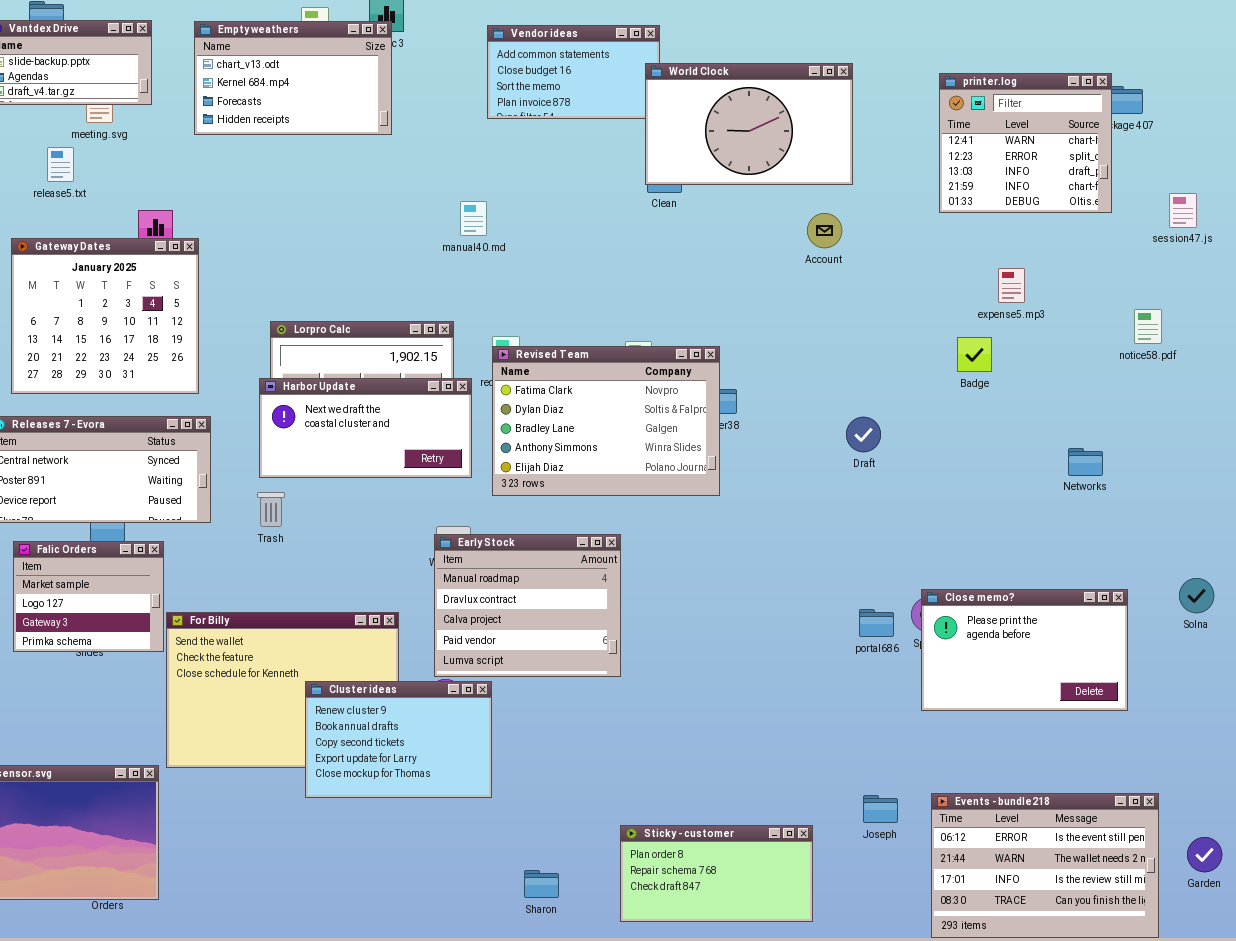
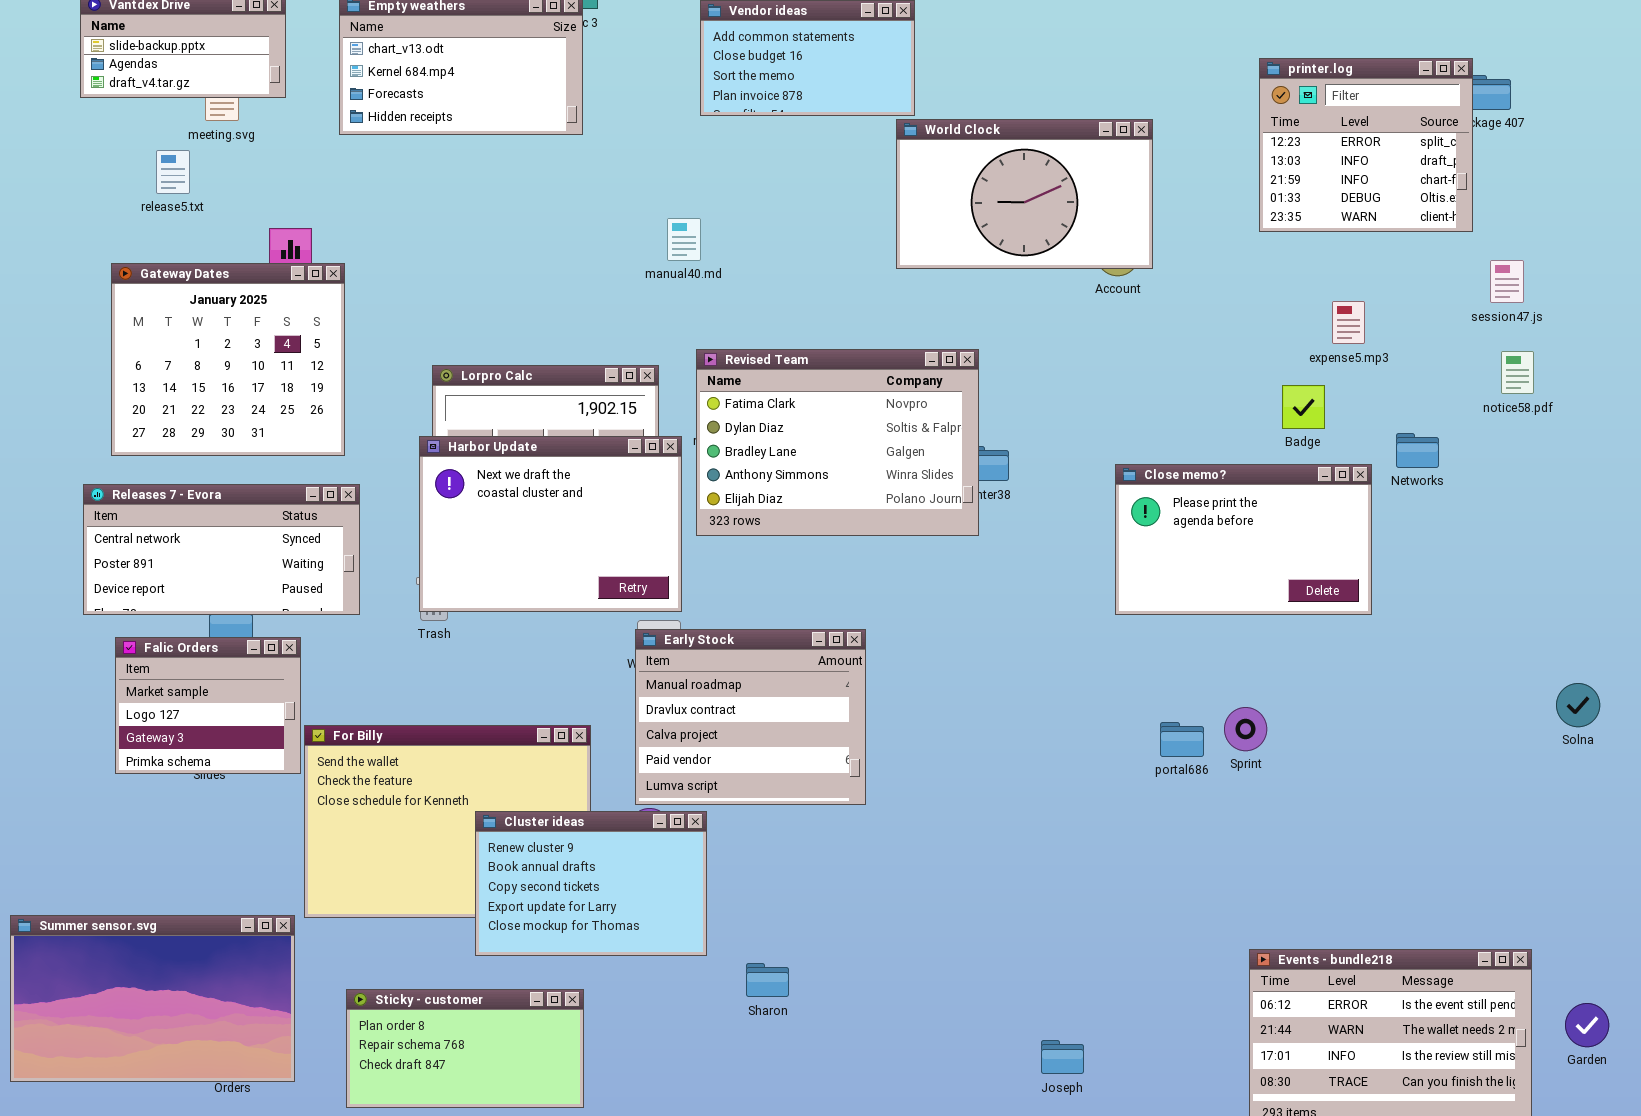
World Clock: [645,63,853,185] -> [896,119,1153,269], moved
printer.log: [939,73,1112,213] -> [1259,58,1473,232], scrolled down 1 row
session47.js: [1169,193,1197,228] -> [1490,260,1524,303], moved
Revised Team: [492,346,720,496] -> [696,349,979,536], moved
Harbor Update: [259,378,472,478] -> [419,436,682,612], resized
Networks: [1068,448,1103,476] -> [1396,433,1439,468], moved
Close memo?: [921,589,1128,711] -> [1115,464,1372,615], moved
Joseph: [863,795,898,823] -> [1041,1040,1084,1074], moved
Sticky - customer: [620,825,813,922] -> [346,989,584,1108], moved
Sharon: [524,870,559,898] -> [746,963,789,997], moved

